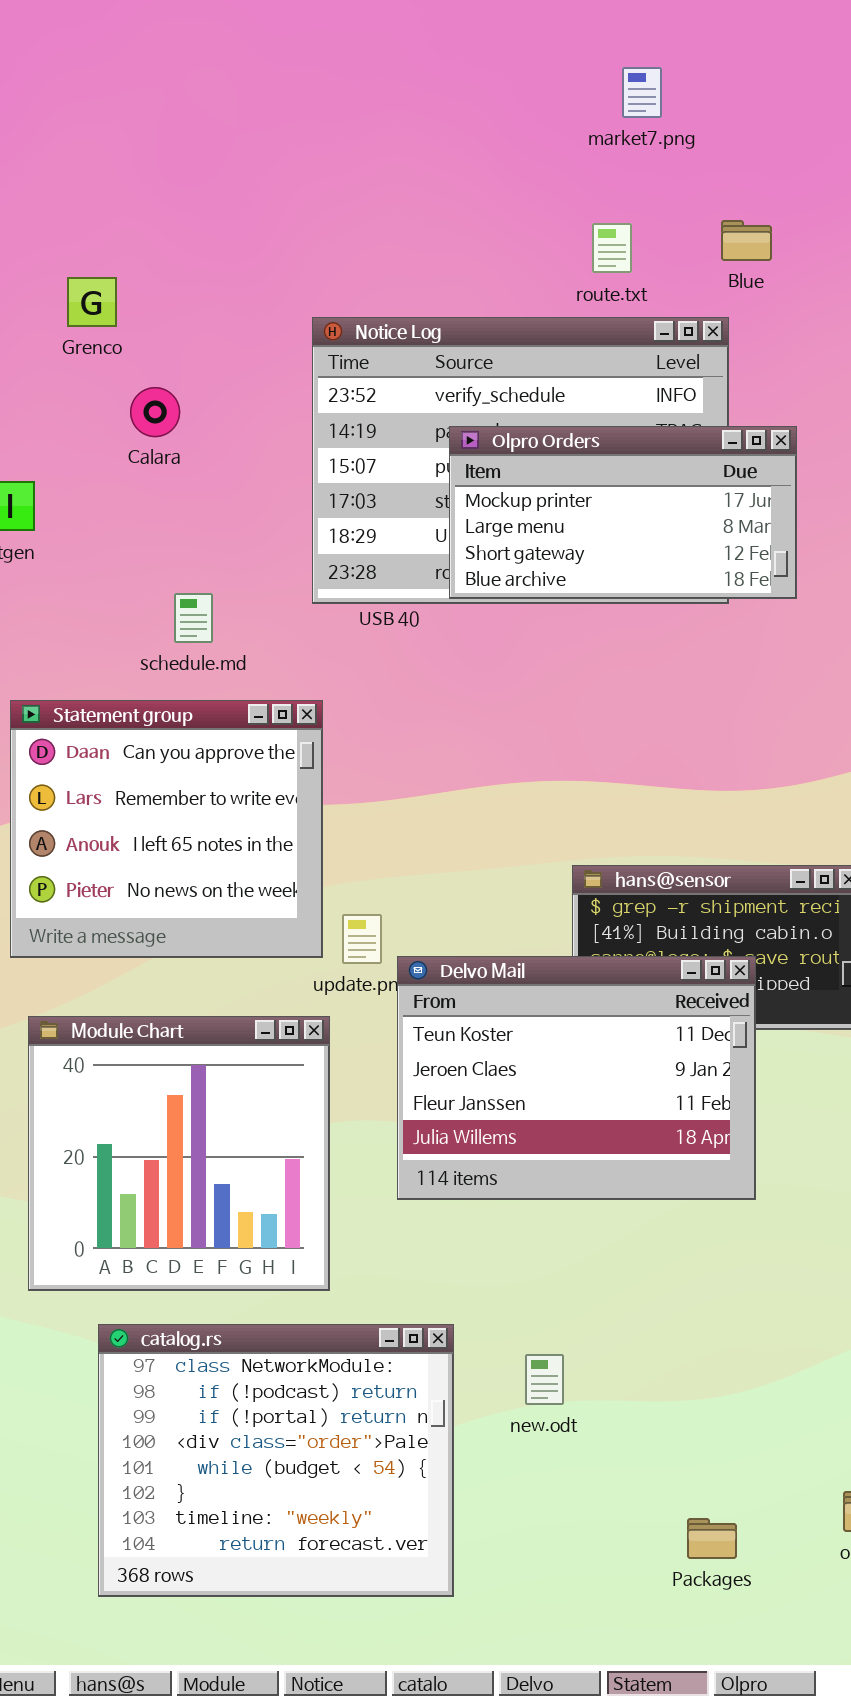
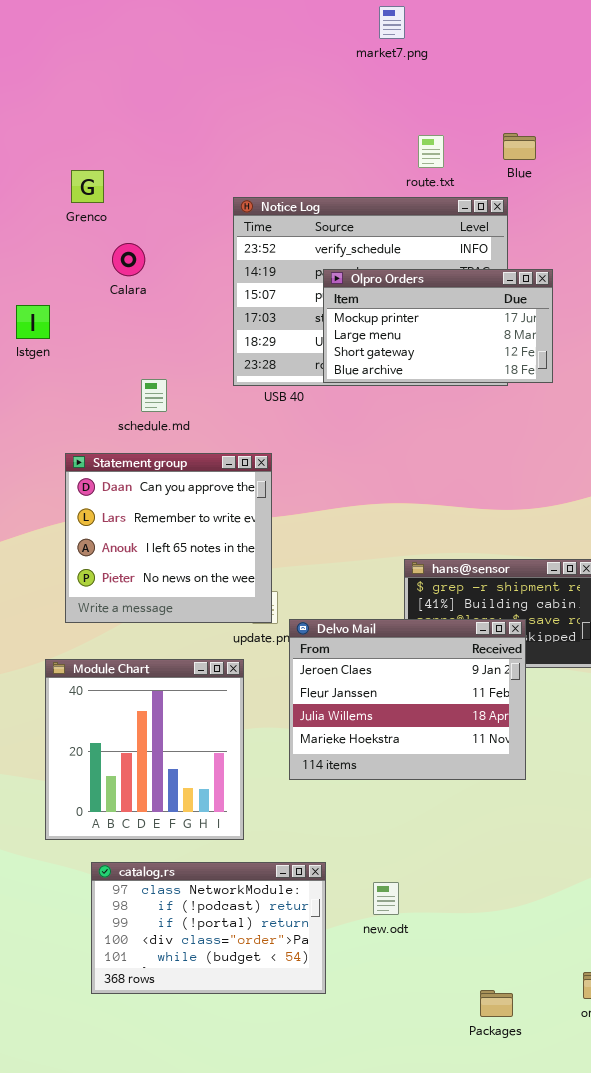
market7.png: [622,67,662,118] -> [379,6,405,39], moved
Statement group: [10,700,323,958] -> [65,453,272,623], moved
Delvo Mail: [397,956,756,1200] -> [289,619,526,780], scrolled down 1 row
catalog.rs: [98,1324,454,1597] -> [91,862,326,994], resized

